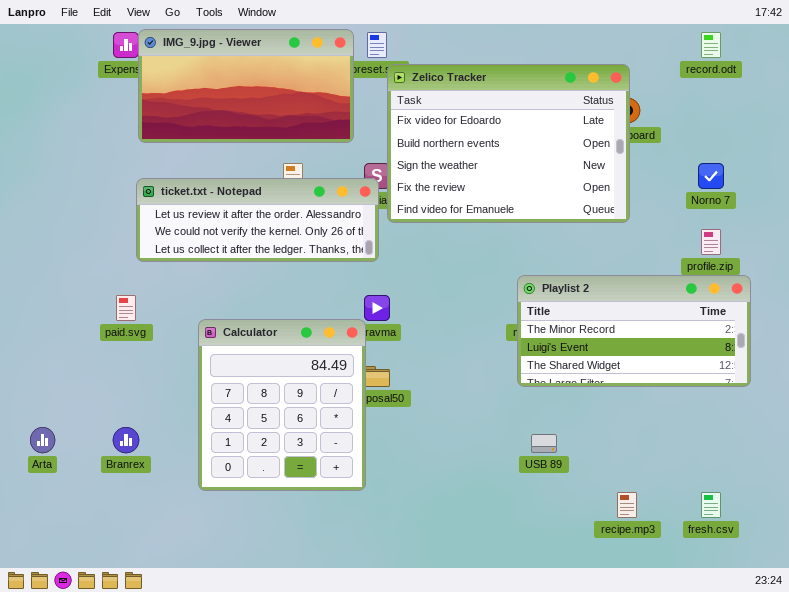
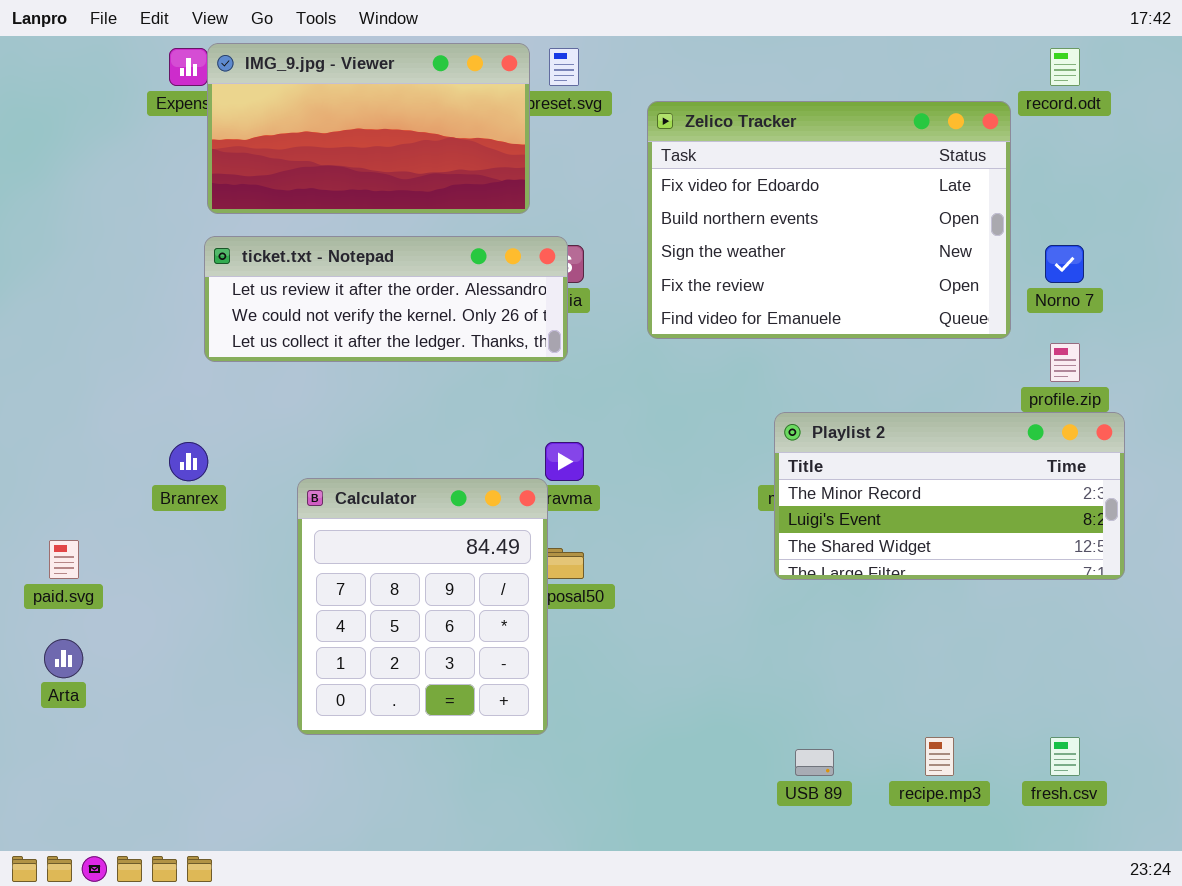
Zelico Tracker: [387,64,630,223] -> [647,101,1011,339], moved
ticket.txt - Notepad: [136,178,379,262] -> [204,236,568,362], moved
paid.svg: [116,295,136,321] -> [49,540,79,579], moved
Branrex: [113,427,139,453] -> [169,442,208,481], moved
USB 89: [531,434,557,453] -> [795,749,834,776], moved

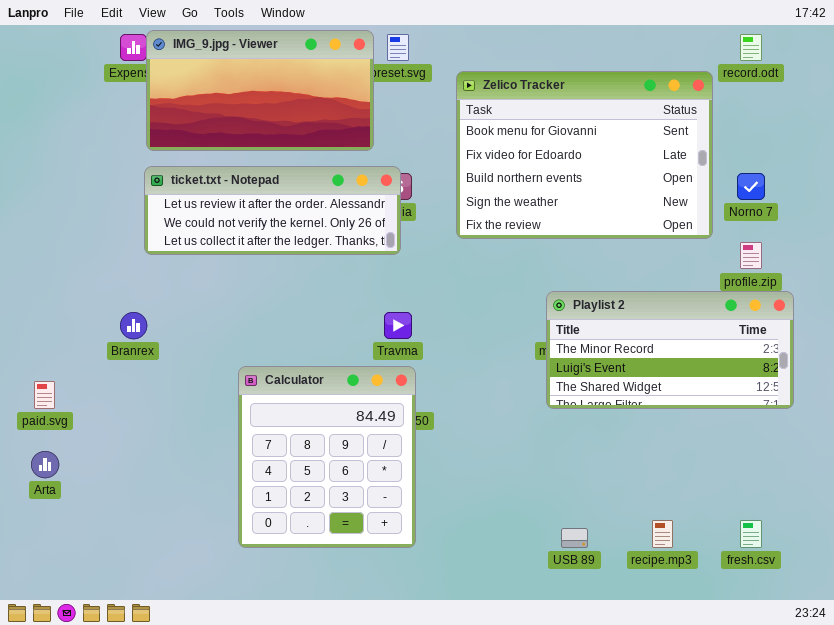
Zelico Tracker: [647,101,1011,339] -> [456,71,713,239], scrolled up 1 row
Calculator: [297,478,548,735] -> [238,366,416,548], moved

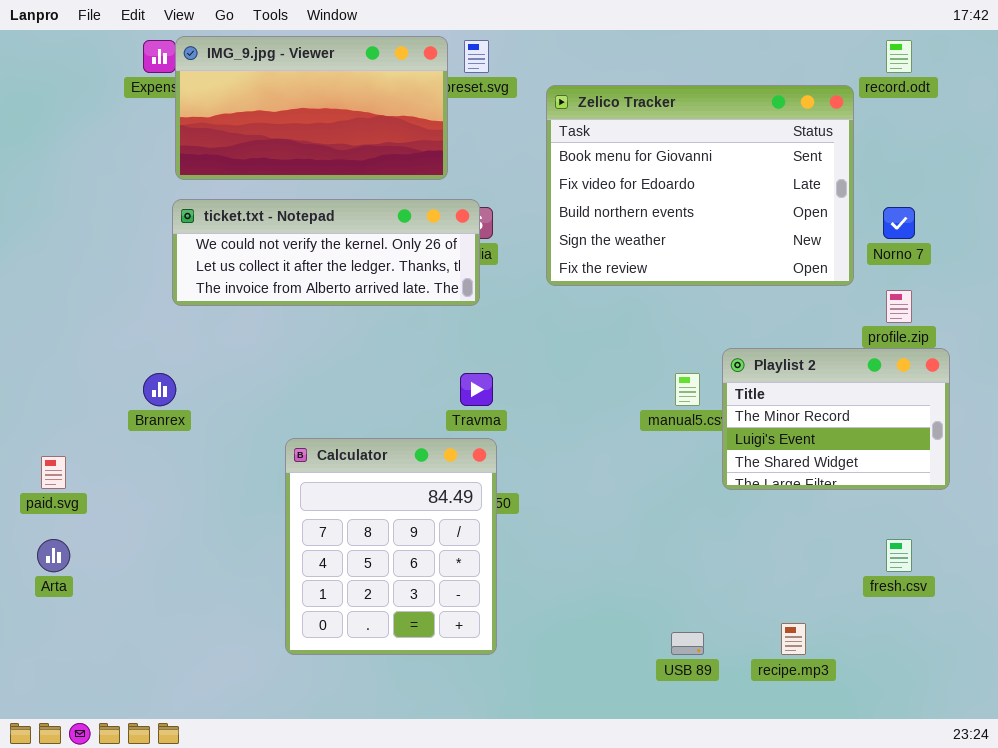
ticket.txt - Notepad: [144,166,401,255] -> [172,199,480,306], scrolled down 1 row
Playlist 2: [546,291,794,409] -> [722,348,950,490], resized
fresh.csv: [740,520,762,548] -> [886,539,912,572], moved

